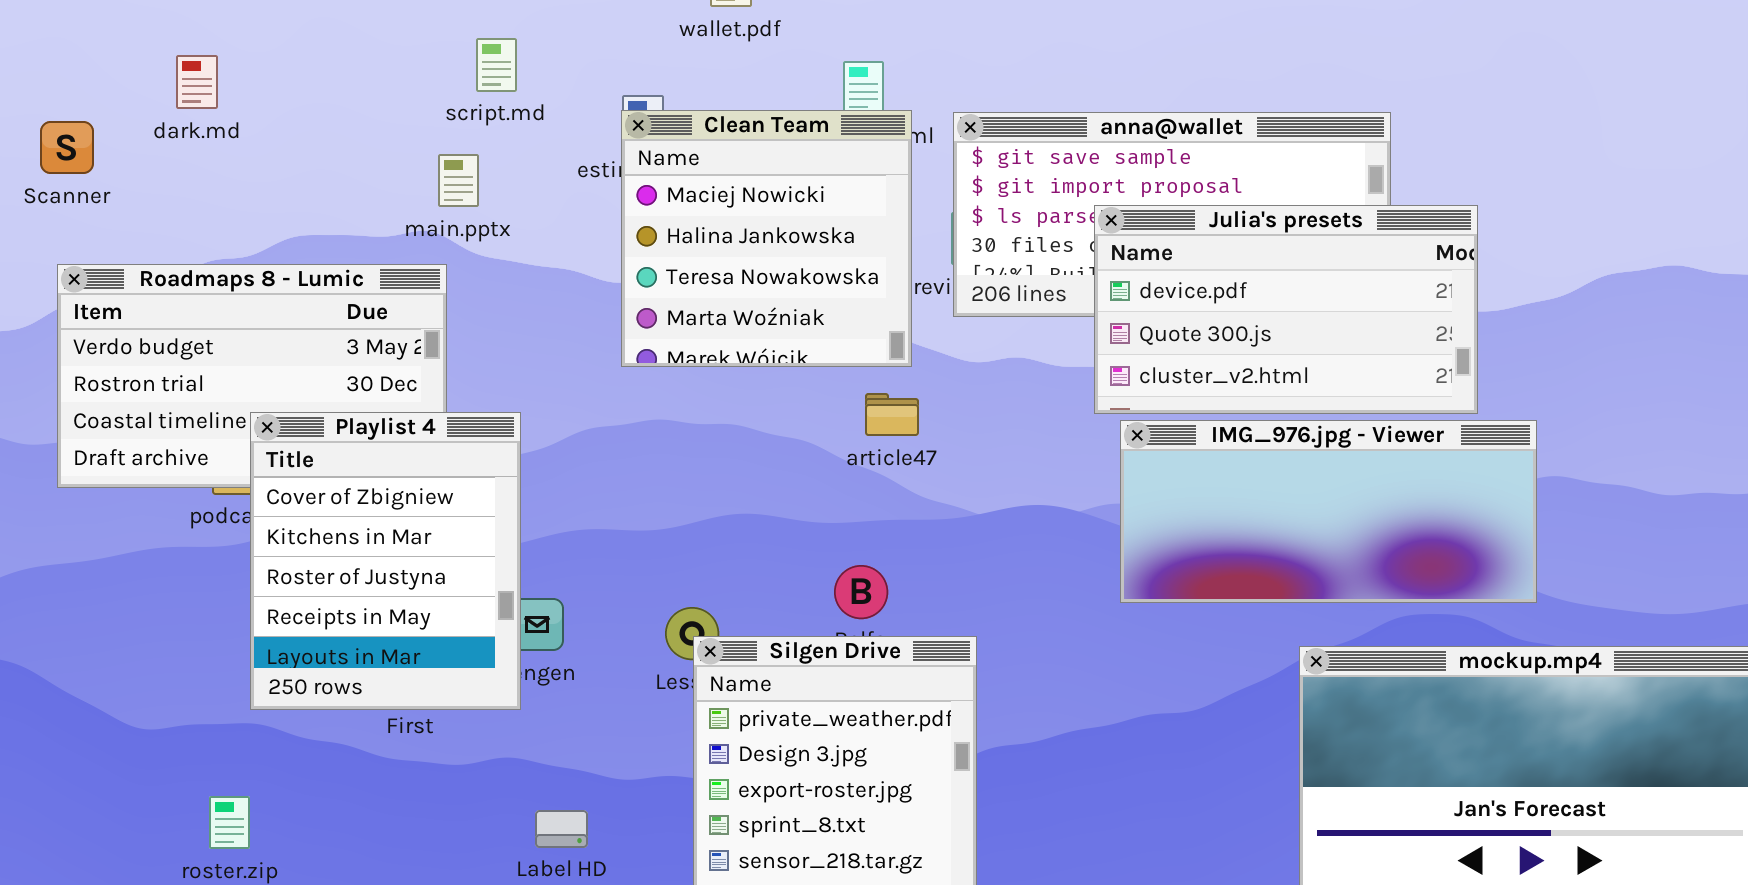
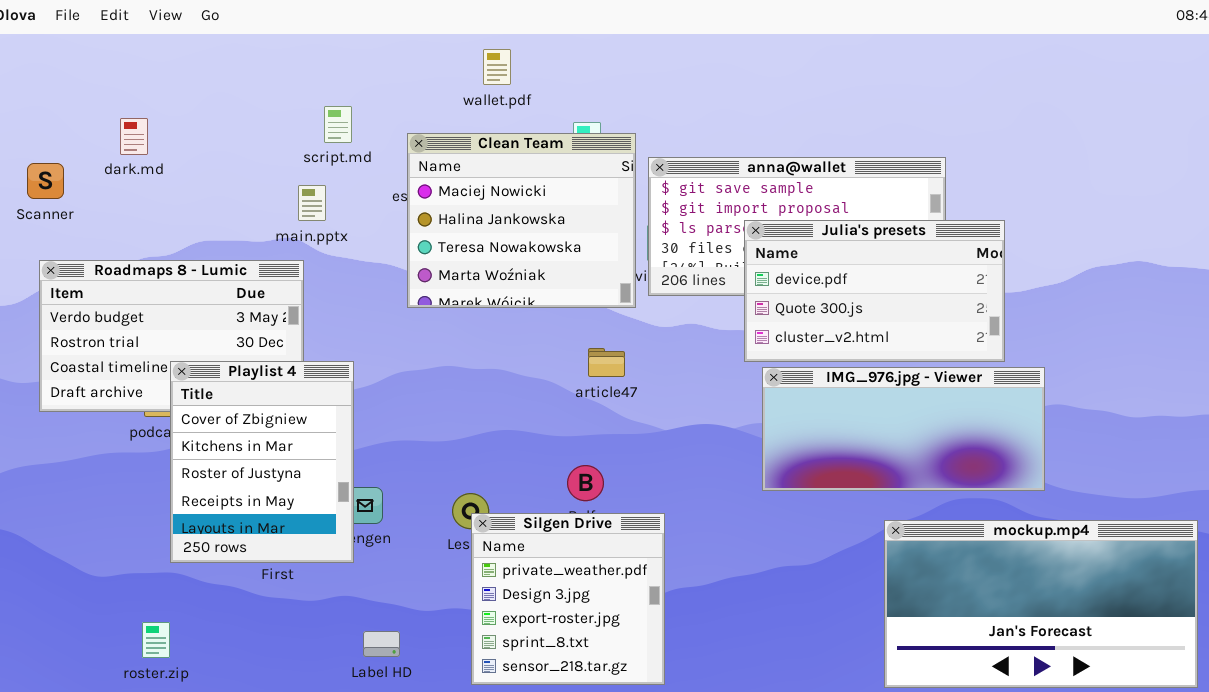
Clean Team: [621,110,912,367] -> [407,133,636,308], moved, resized

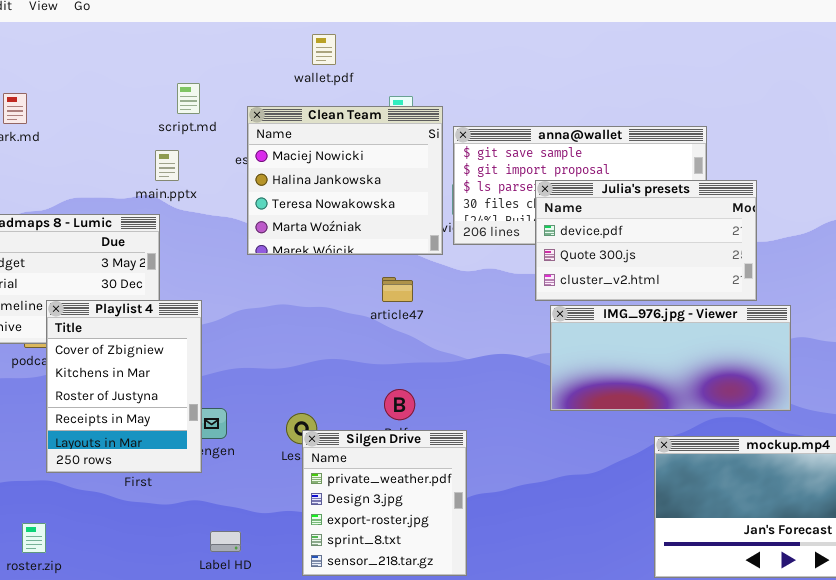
article47: [588,348,625,377] -> [382,277,413,302], moved

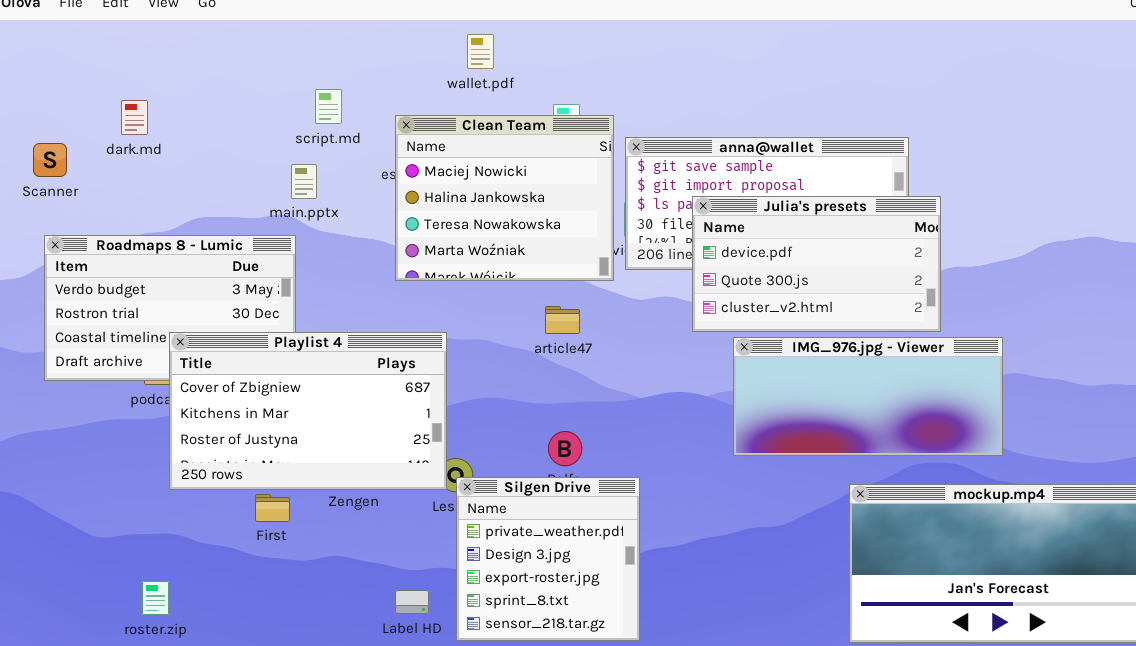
Julia's presets: [535,180,757,301] -> [692,196,941,332], moved
Playlist 4: [46,300,202,473] -> [169,332,447,490], resized
Label HD: [210,531,241,552] -> [395,590,429,614], moved

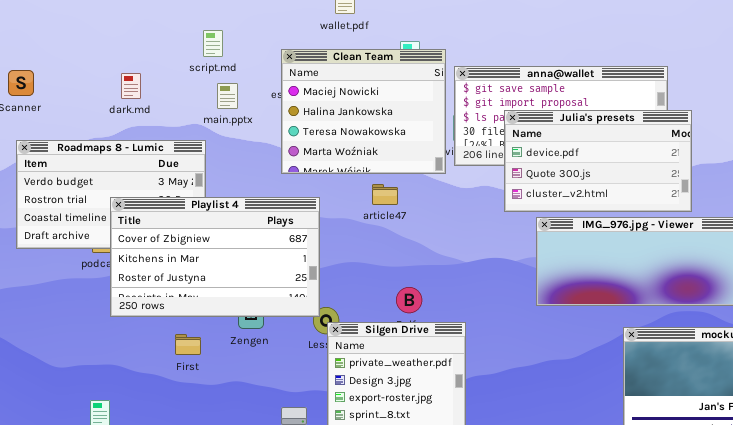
script.md: [315,89,342,124] -> [203,30,223,57], moved
dark.md: [121,100,148,135] -> [121,73,141,99], moved
main.pptx: [291,164,317,199] -> [217,83,238,109], moved
article47: [545,306,580,334] -> [372,184,398,205], moved
Playlist 4: [169,332,447,490] -> [110,197,320,317], moved

